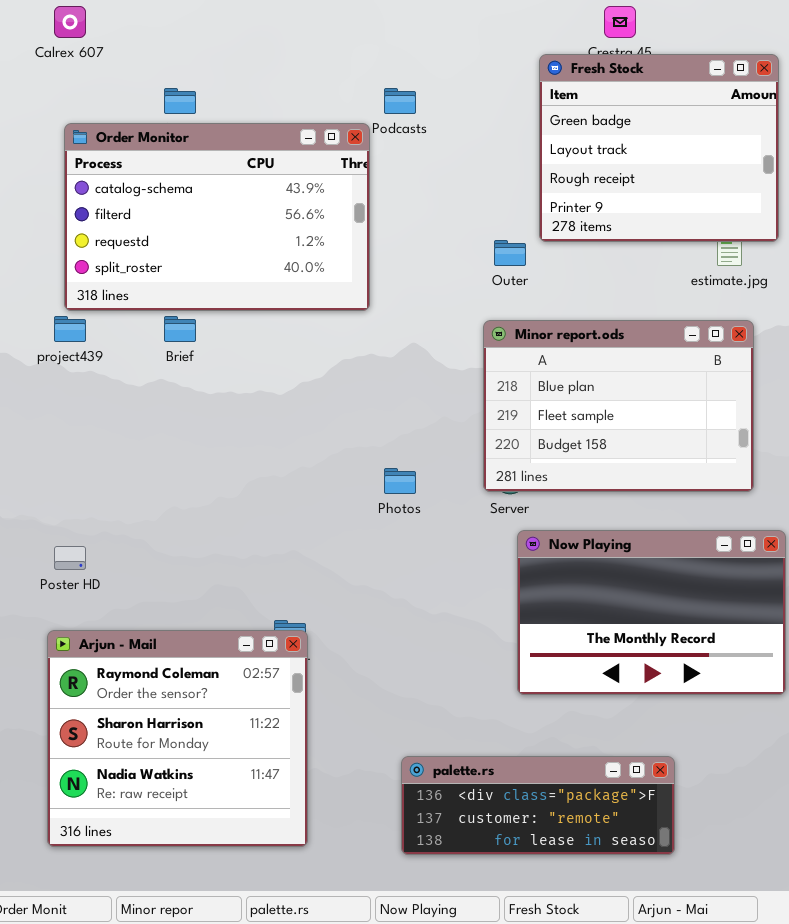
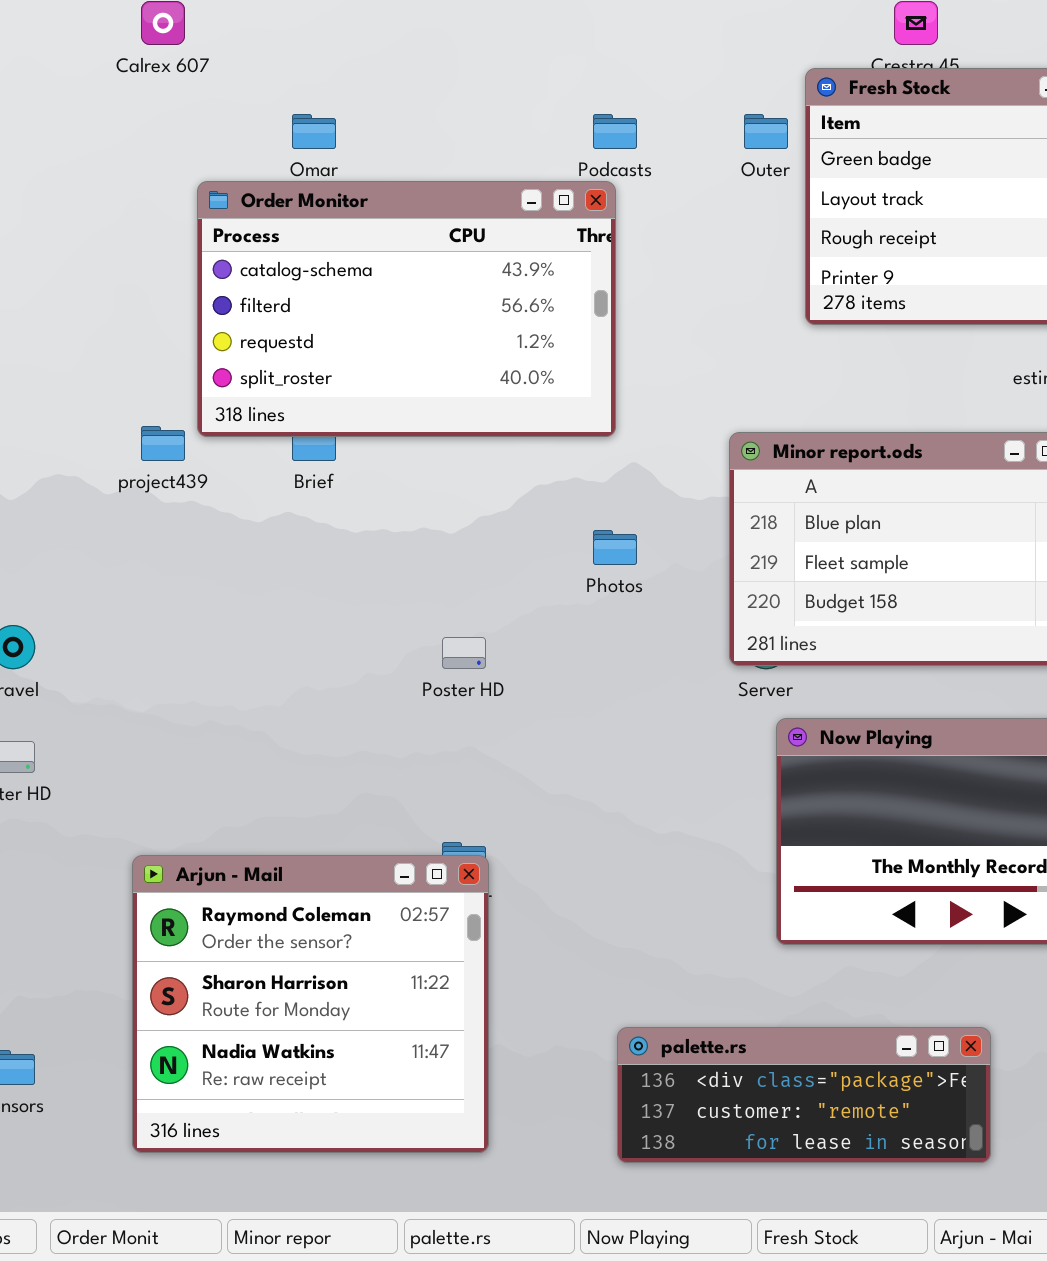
Order Monitor: [64,123,370,311] -> [197,181,616,437], moved
Outer: [494,240,526,266] -> [744,114,788,149], moved
Photos: [384,468,416,494] -> [593,530,637,565], moved
Poster HD: [54,546,86,570] -> [442,637,486,669], moved

